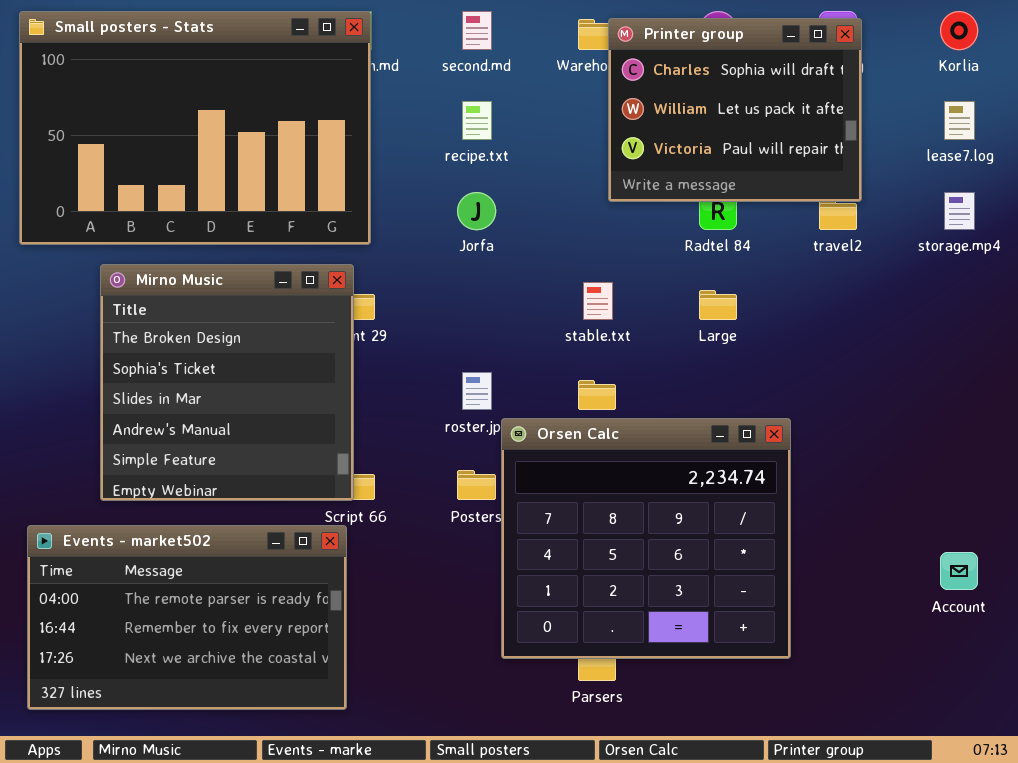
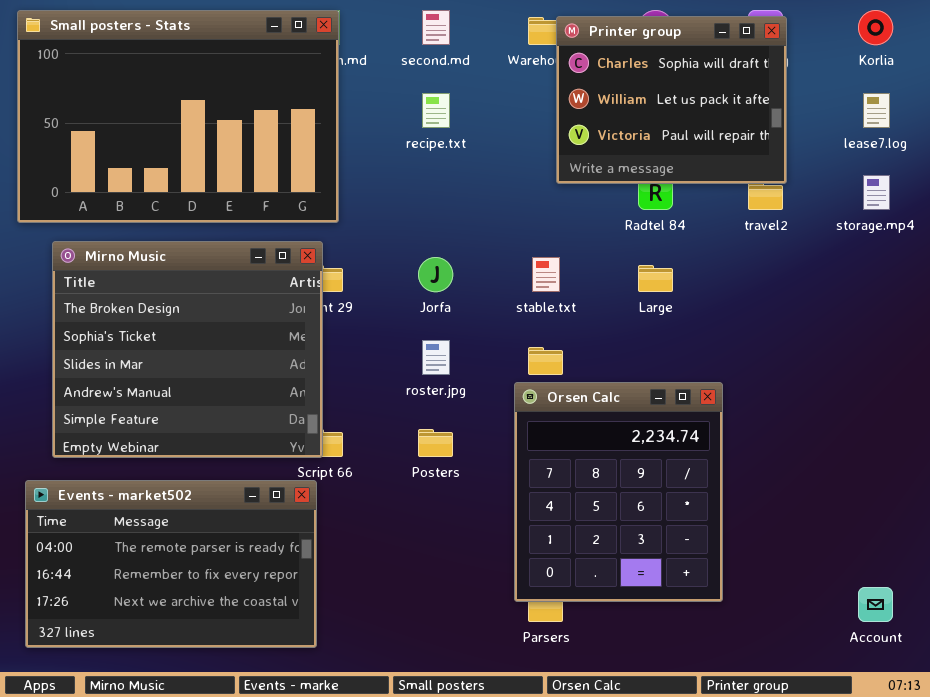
Jorfa: [457,192,496,230] -> [418,257,453,292], moved
Mirno Music: [100,264,354,501] -> [52,241,323,458], resized
Orsen Calc: [501,418,791,659] -> [514,382,723,602], resized
Account: [940,552,978,590] -> [858,587,893,622], moved

